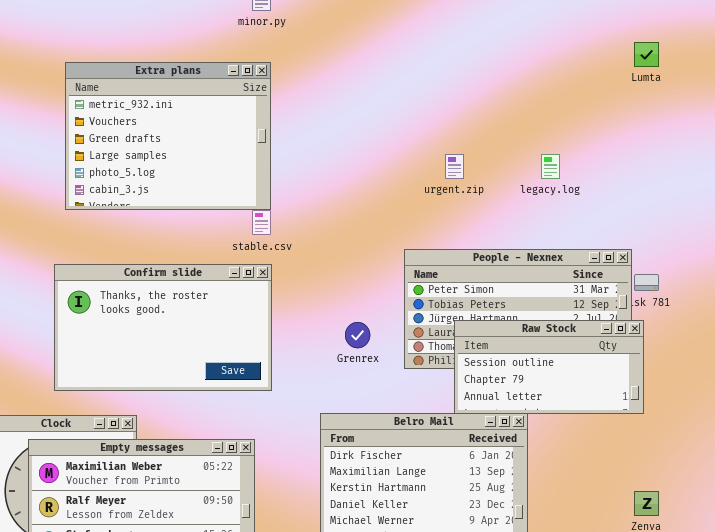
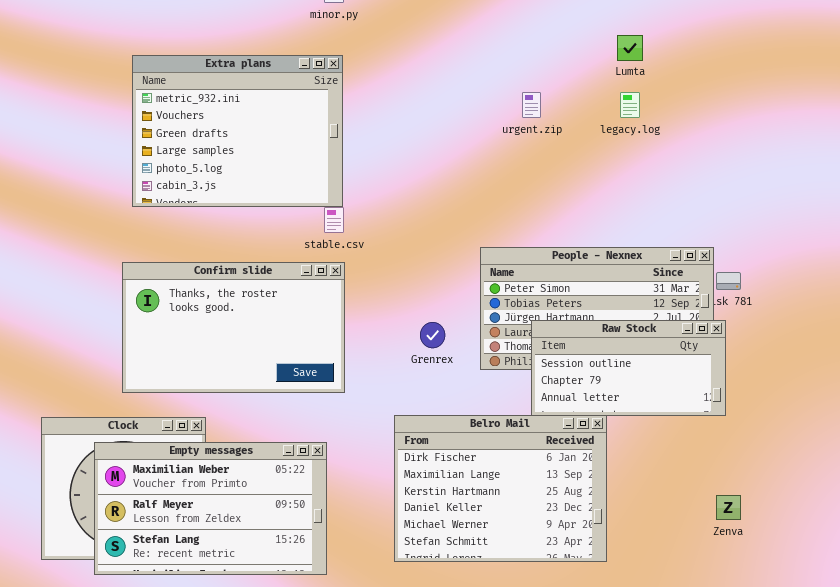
Lumta: [634,42,659,67] -> [617,35,643,61], moved
urgent.zip: [445,154,464,179] -> [522,92,541,118], moved
legacy.log: [541,154,560,179] -> [620,92,640,118], moved

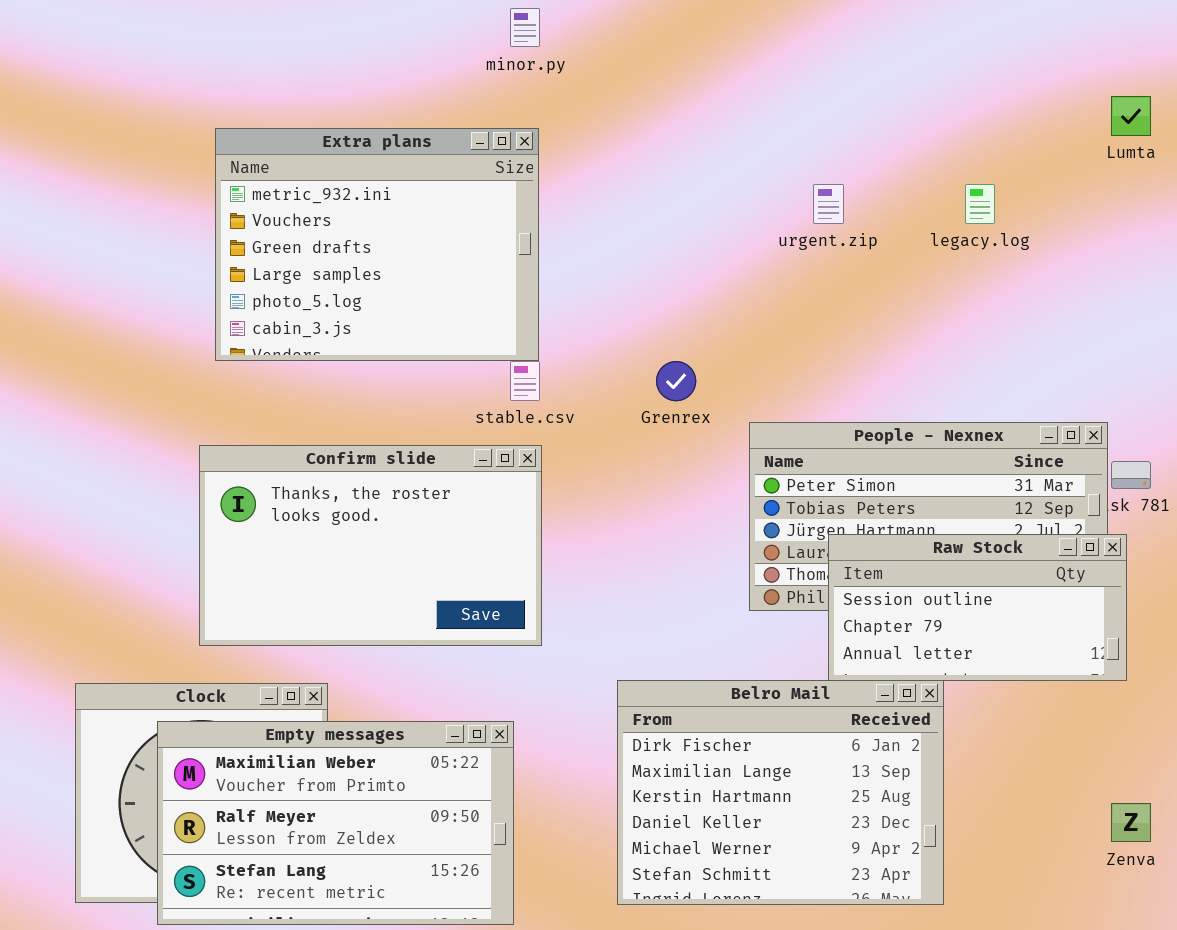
Lumta: [617,35,643,61] -> [1111,96,1151,136], moved
Grenrex: [420,322,445,348] -> [656,361,696,401], moved

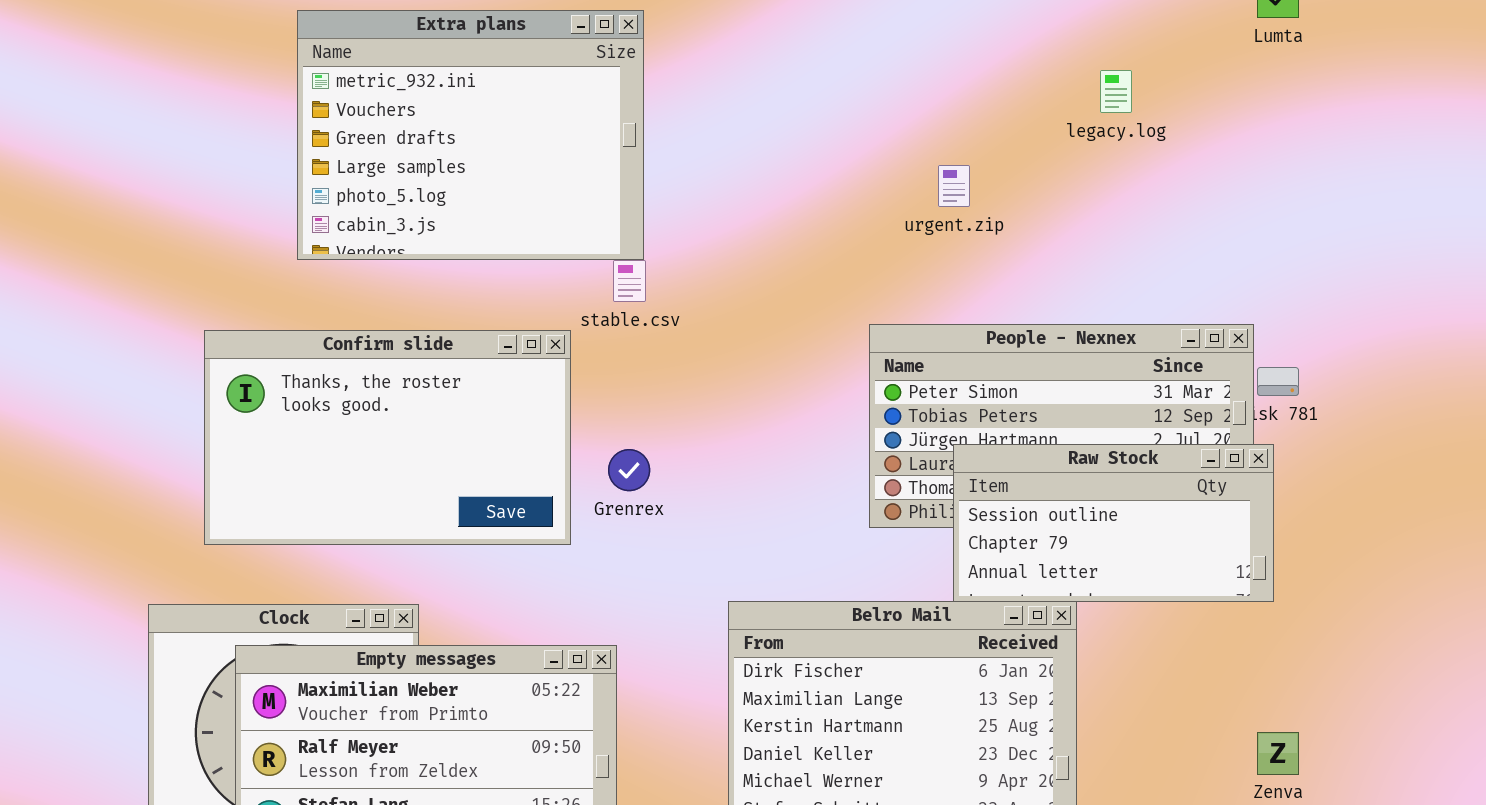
urgent.zip: [813,184,844,224] -> [938,165,970,207], moved
Grenrex: [656,361,696,401] -> [608,449,650,491], moved
Confirm slide: [199,445,542,646] -> [204,330,571,545], moved

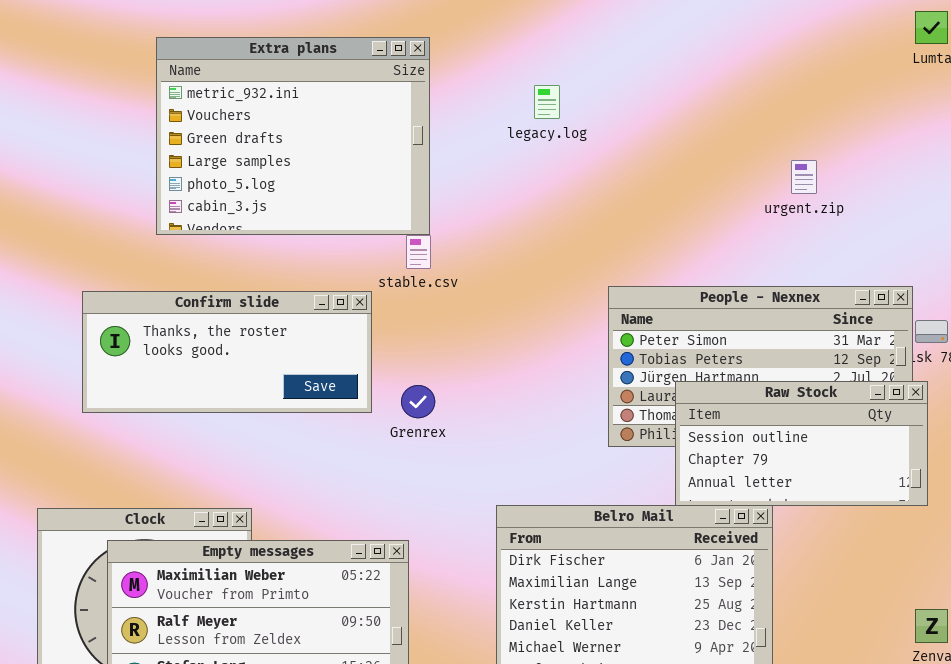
legacy.log: [1100,70,1132,113] -> [534,85,560,119], moved
urgent.zip: [938,165,970,207] -> [791,160,817,194], moved
Confirm slide: [204,330,571,545] -> [82,291,372,413], resized

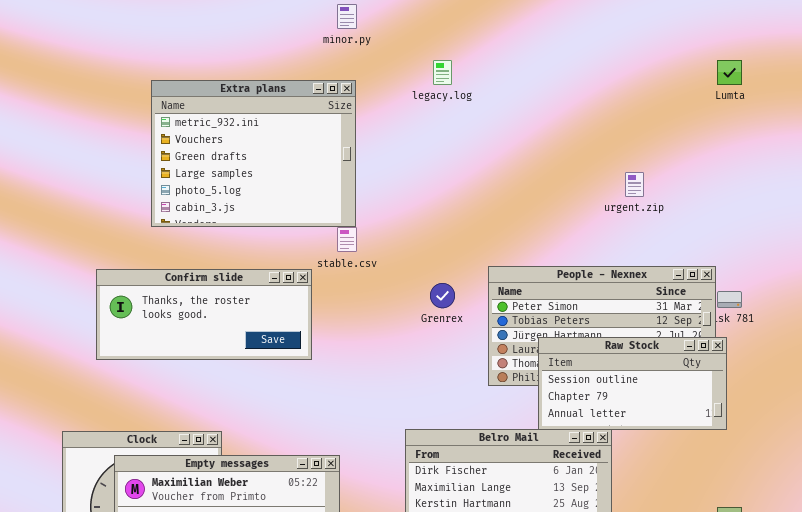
legacy.log: [534,85,560,119] -> [433,60,452,85], moved
Grenrex: [401,385,435,418] -> [430,283,455,308], moved

